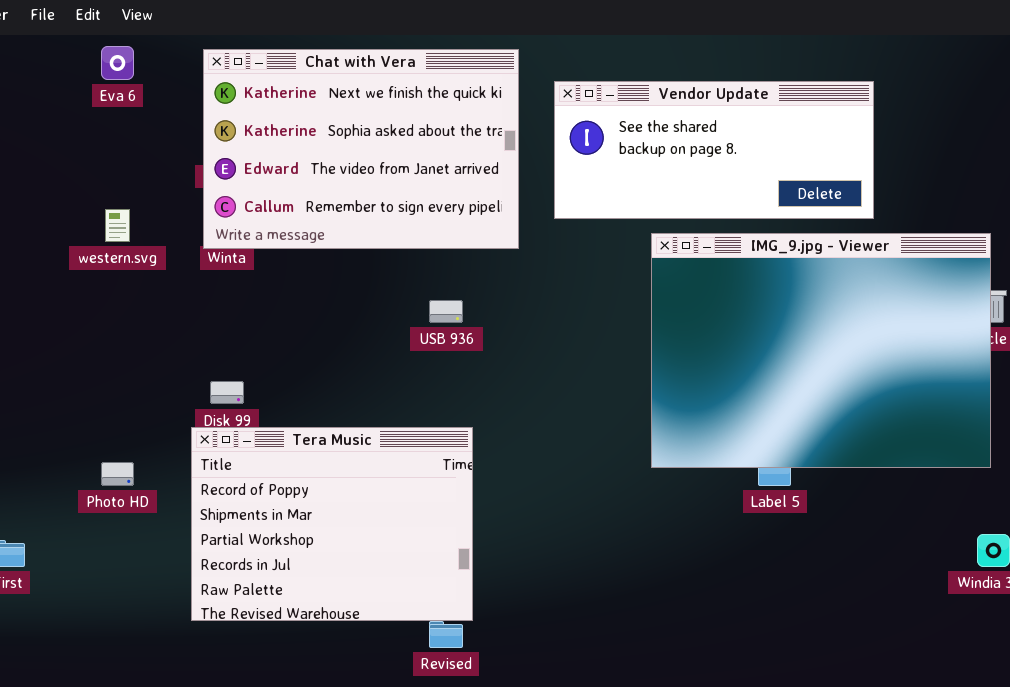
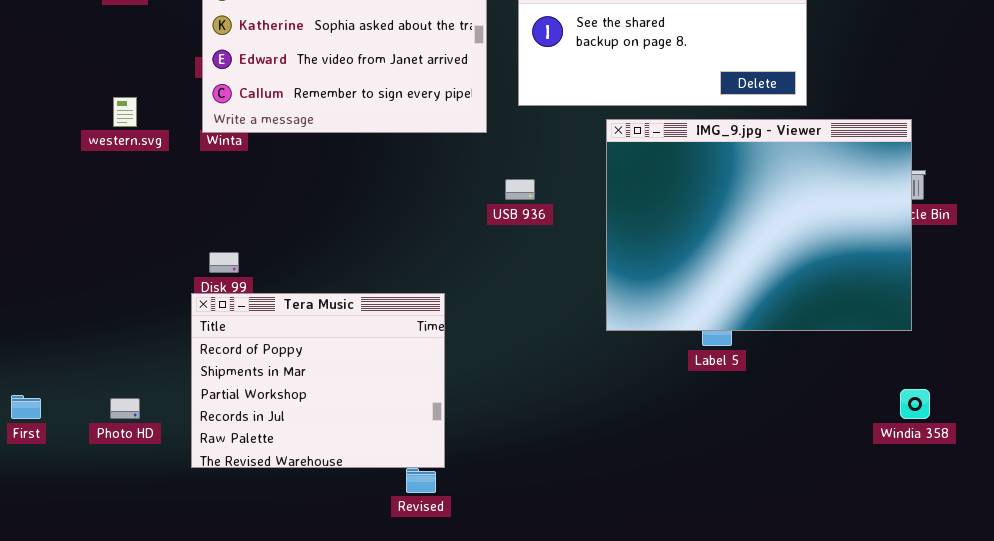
USB 936: [429,300,463,323] -> [505,179,535,200], moved
Photo HD: [101,462,134,486] -> [110,398,140,419], moved

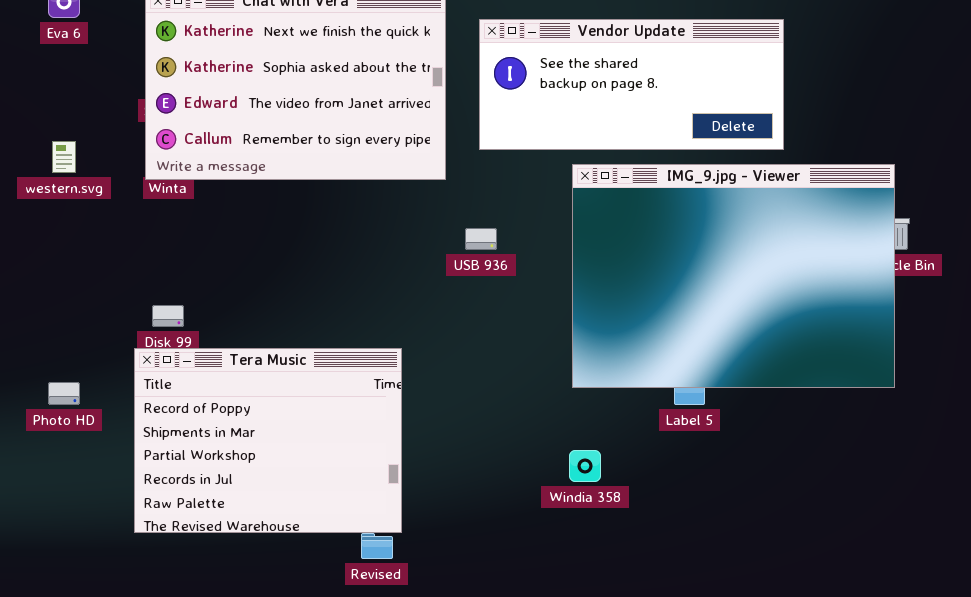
Windia 358: [900,389,930,419] -> [569,450,601,482], moved
Photo HD: [110,398,140,419] -> [48,382,80,405], moved

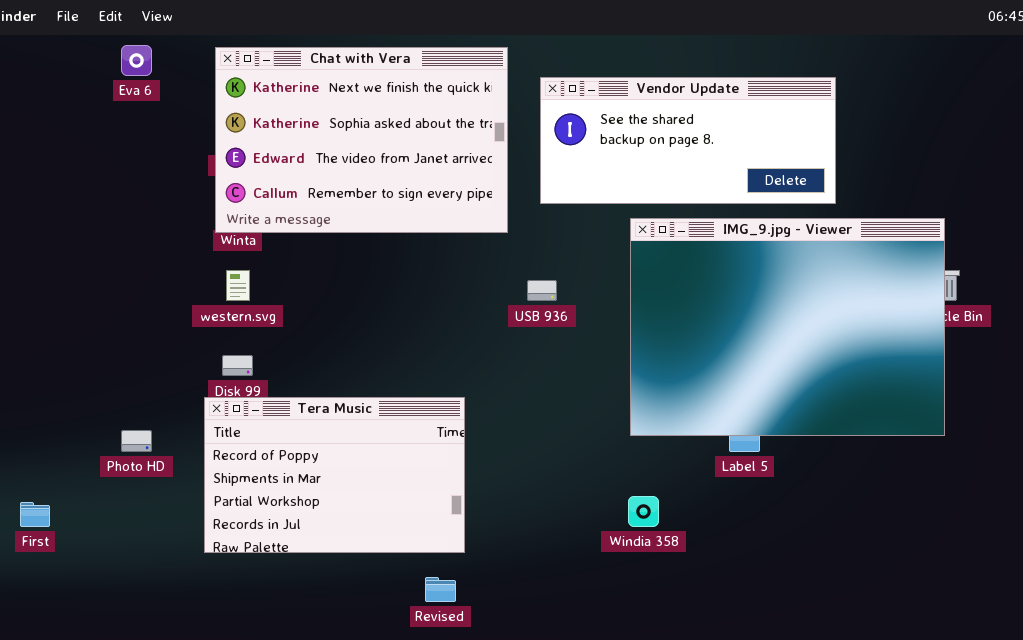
western.svg: [52,141,76,173] -> [226,270,250,301], moved
Tera Music: [134,348,402,533] -> [204,397,465,553], resized

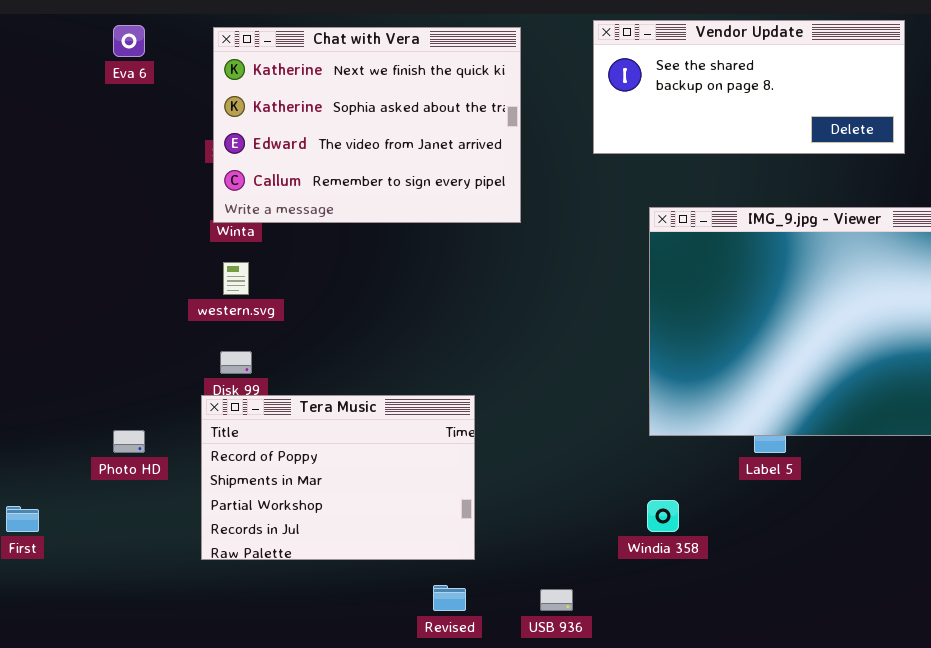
Vendor Update: [540,77,836,204] -> [593,20,905,154], moved
USB 936: [527,280,557,301] -> [540,589,573,611], moved

